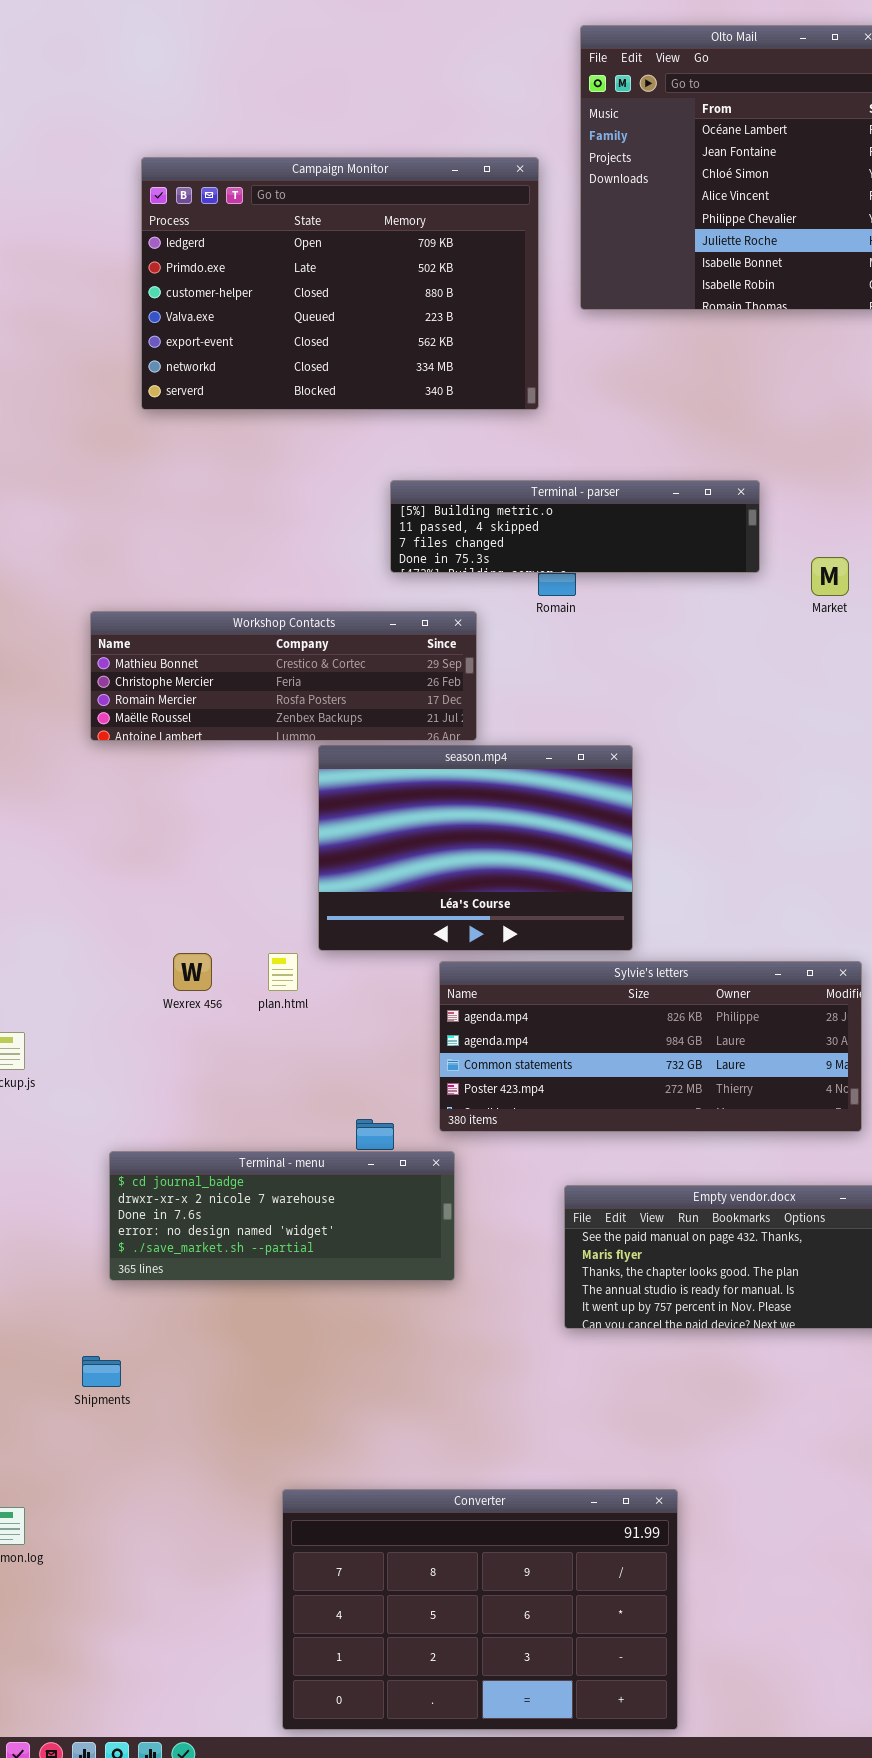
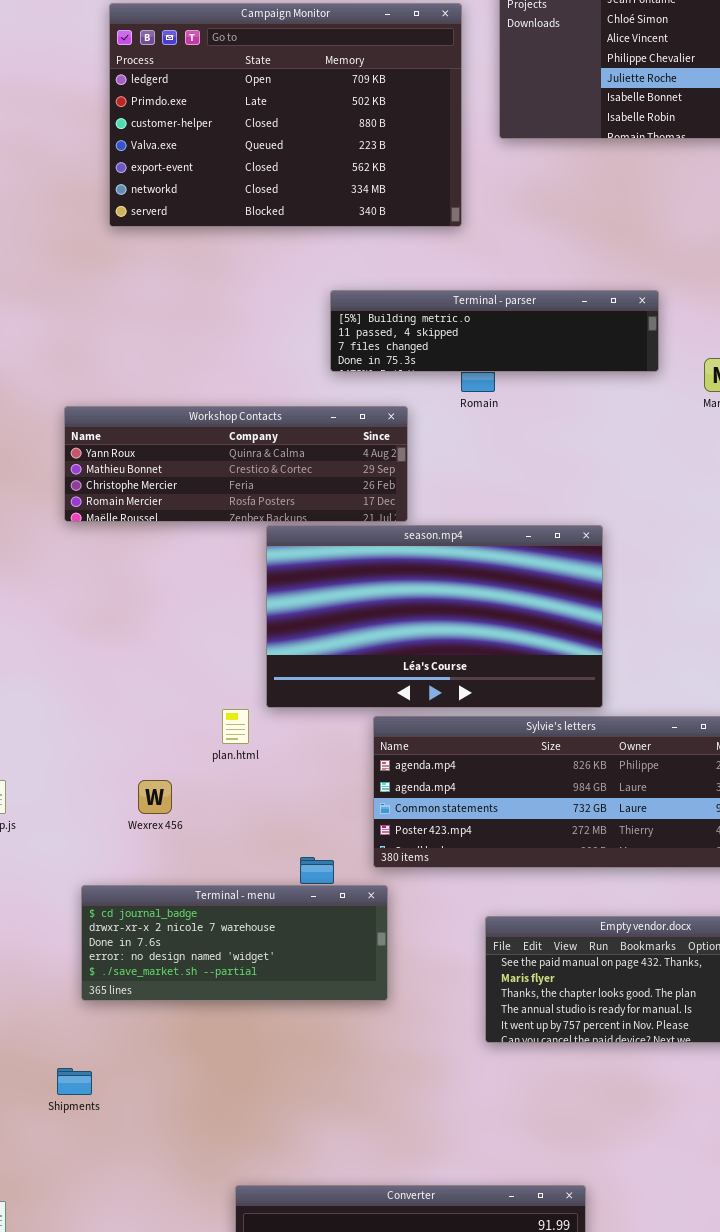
Workshop Contacts: [90,611,477,741] -> [64,406,408,522], scrolled up 1 row
season.mp4: [318,745,633,951] -> [266,525,603,708], resized
Wexrex 456: [173,953,212,991] -> [138,780,172,814], moved

